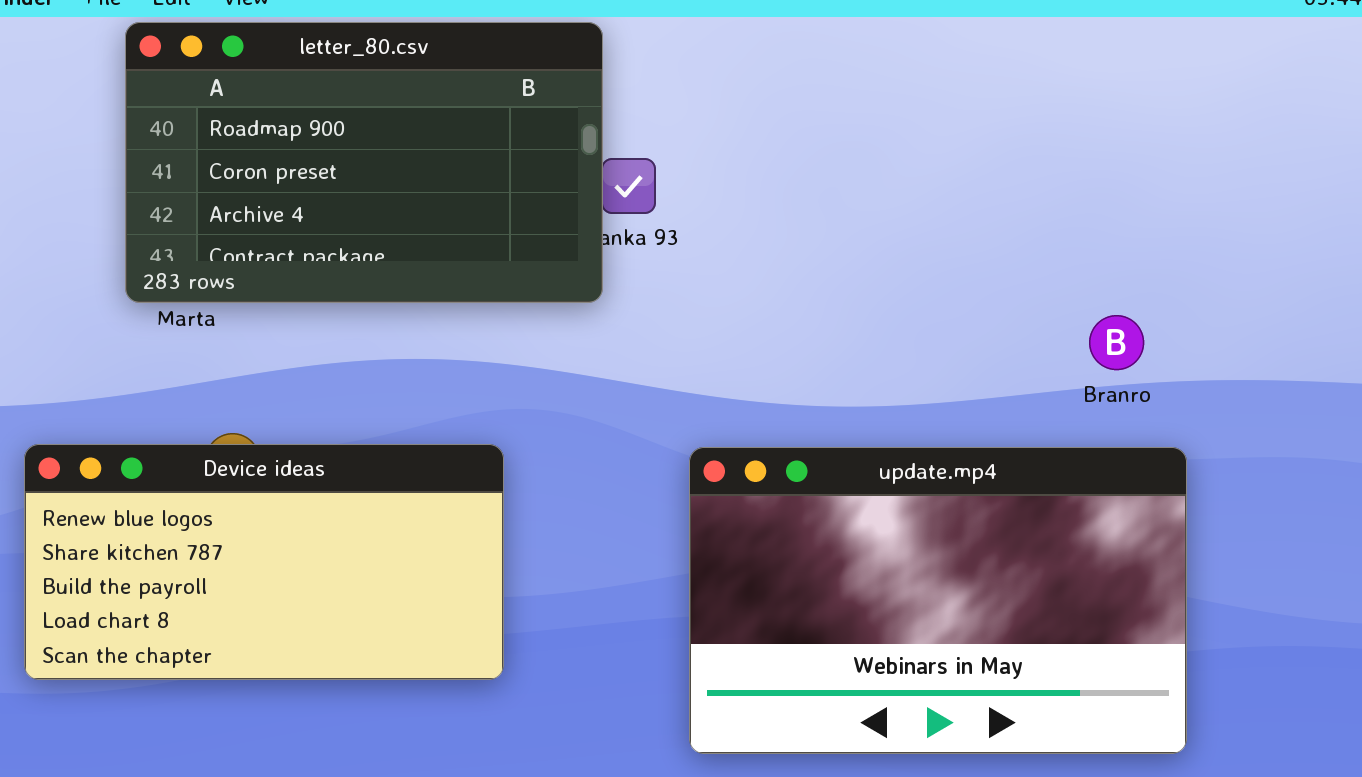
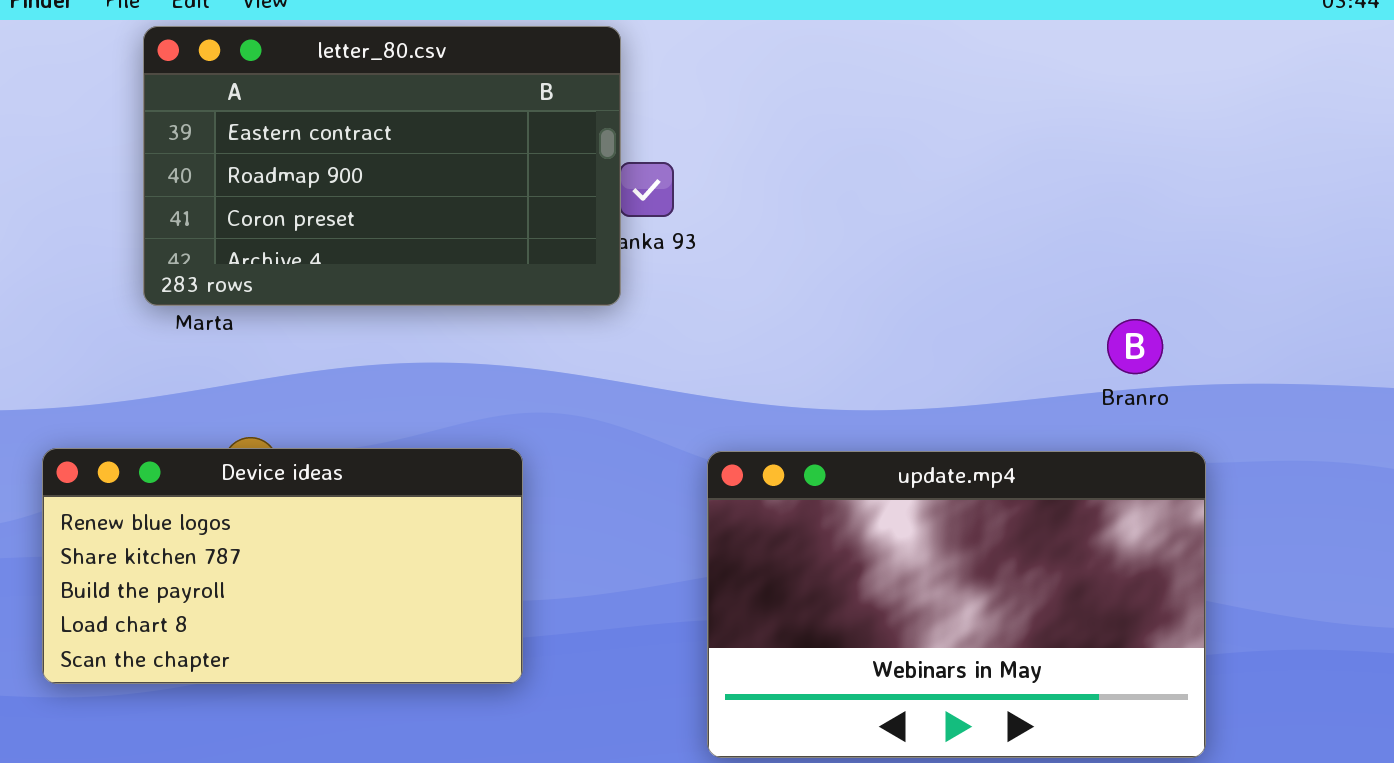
letter_80.csv: [125,22,603,303] -> [143,26,621,306], scrolled up 1 row

